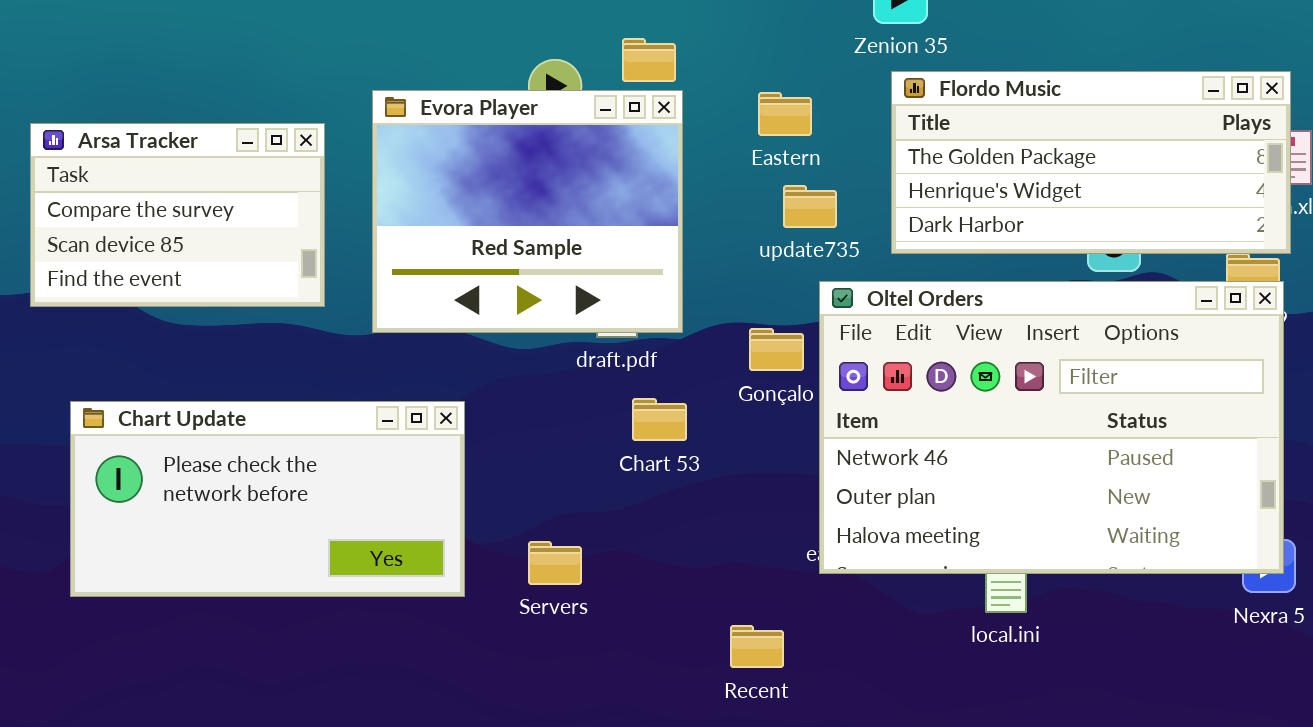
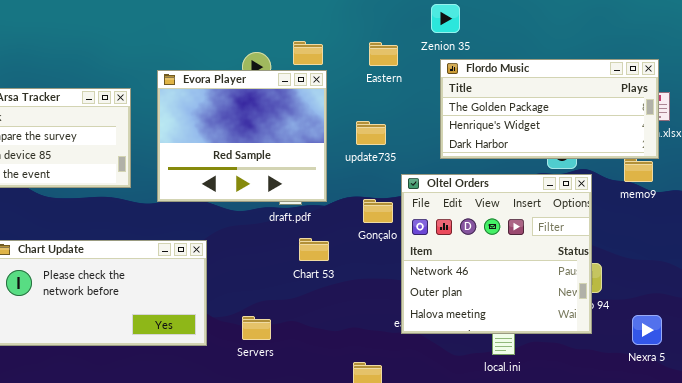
Eastern: [758,92,812,136] -> [369,42,398,66], moved
update735: [783,185,837,228] -> [356,121,386,145], moved
Oltel Orders: [819,281,1284,574] -> [401,174,592,334], resized

